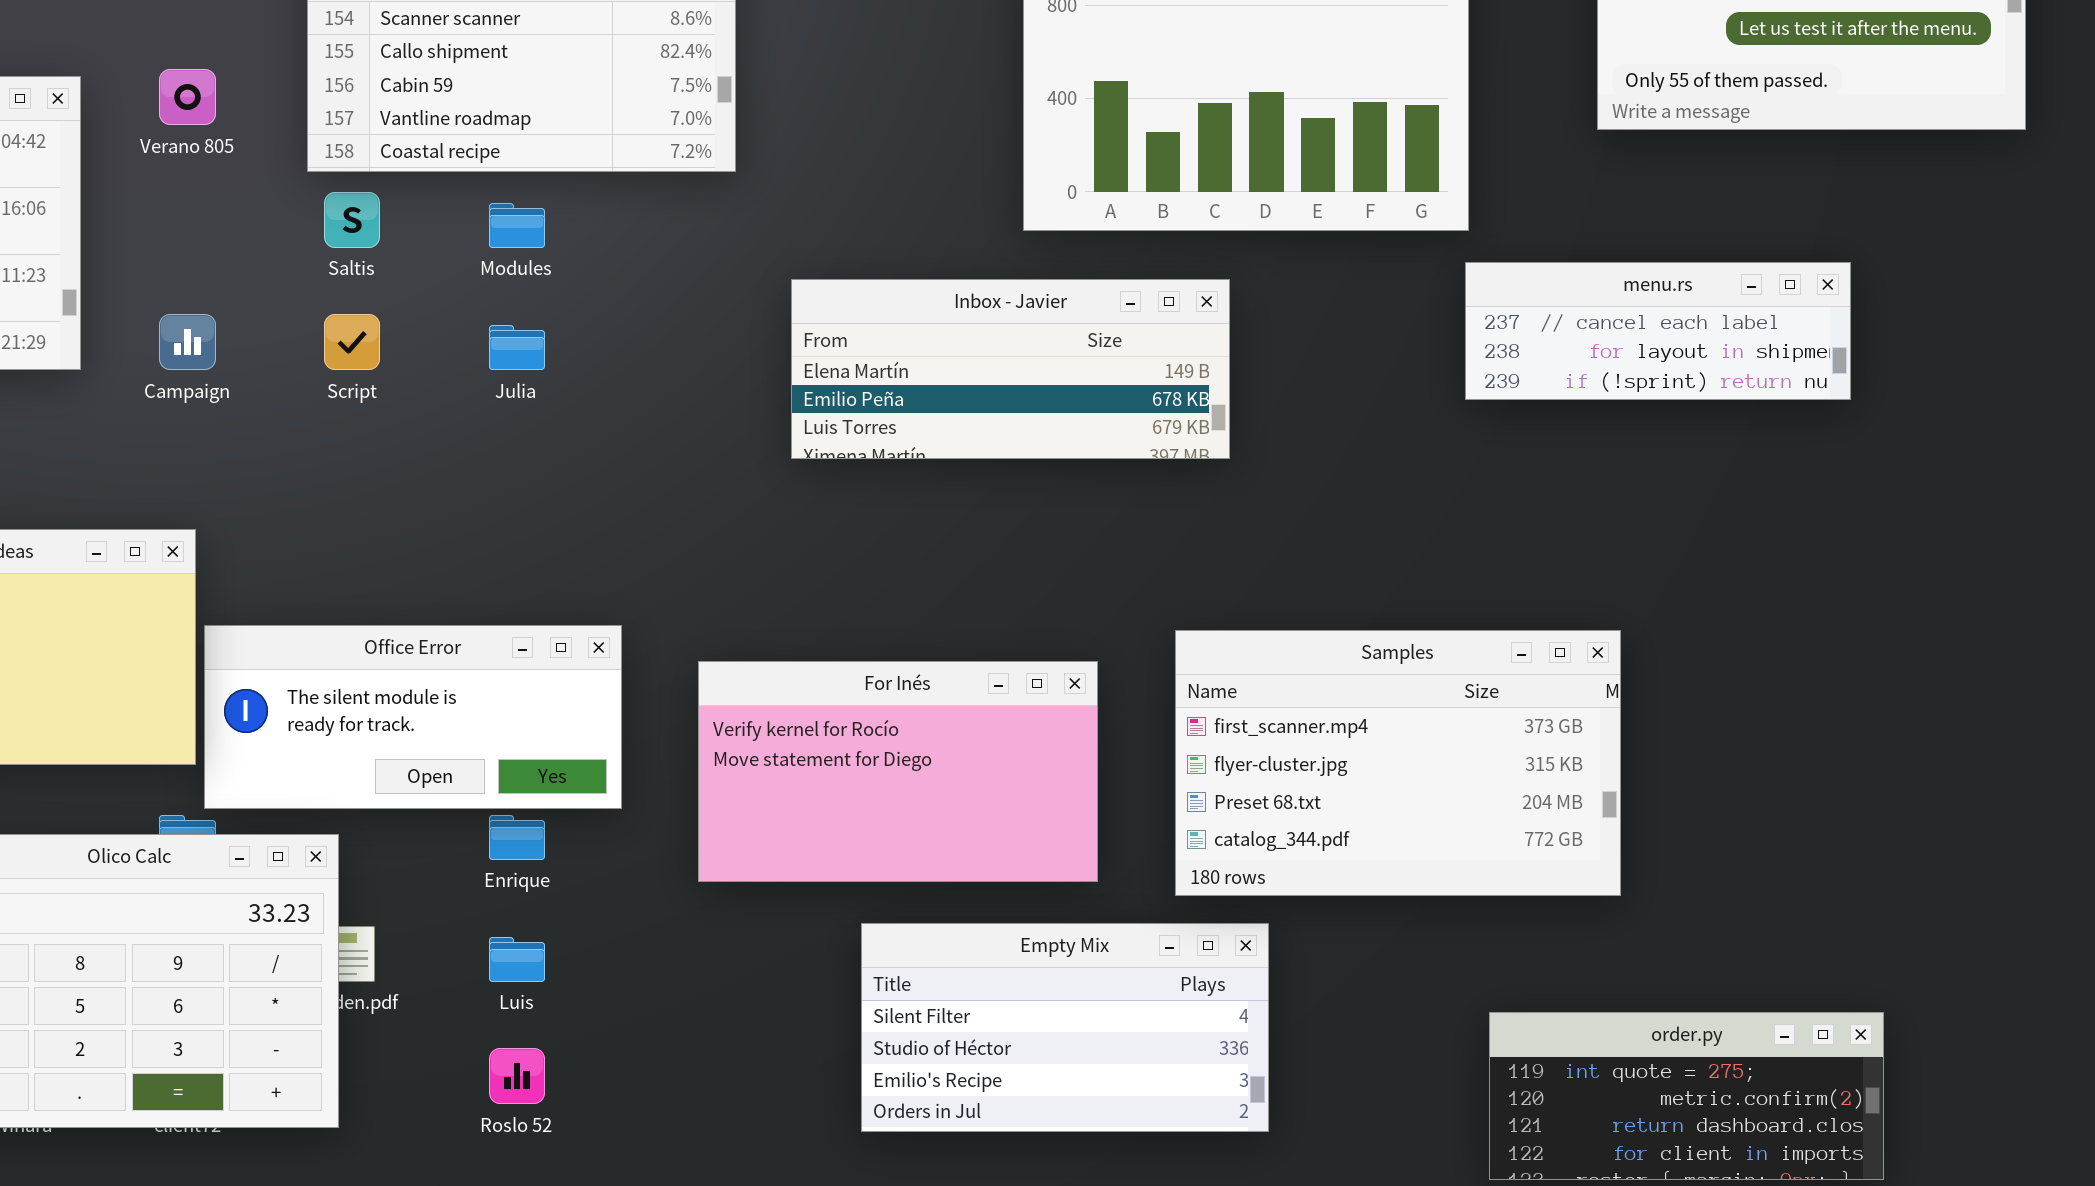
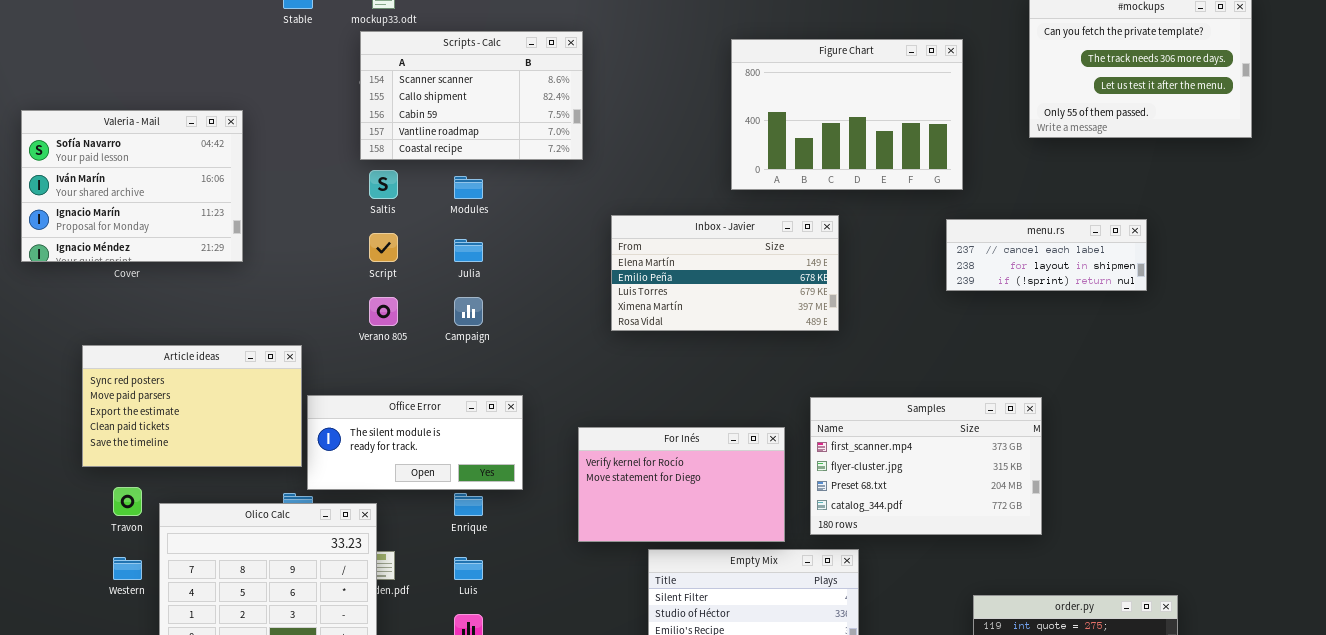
Verano 805: [159,69,216,125] -> [369,297,398,326], moved
menu.rs: [1465,262,1851,400] -> [946,219,1147,291], moved
Inbox - Javier: [791,279,1230,459] -> [611,215,839,331], resized
Campaign: [159,314,216,370] -> [454,297,483,326], moved
For Inés: [698,661,1098,882] -> [578,427,785,542], moved

